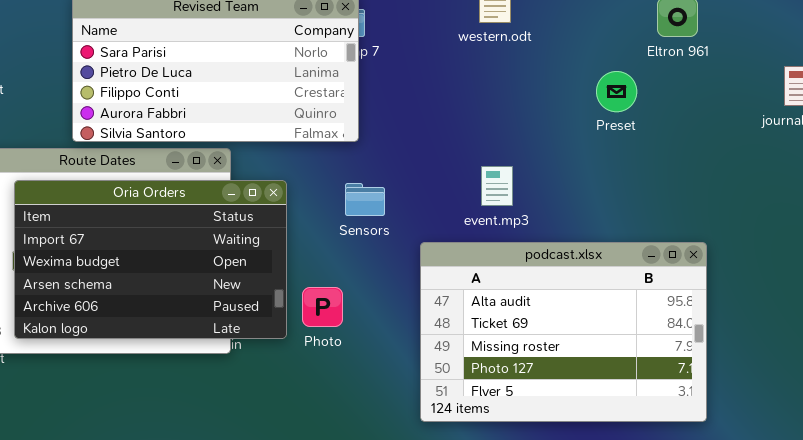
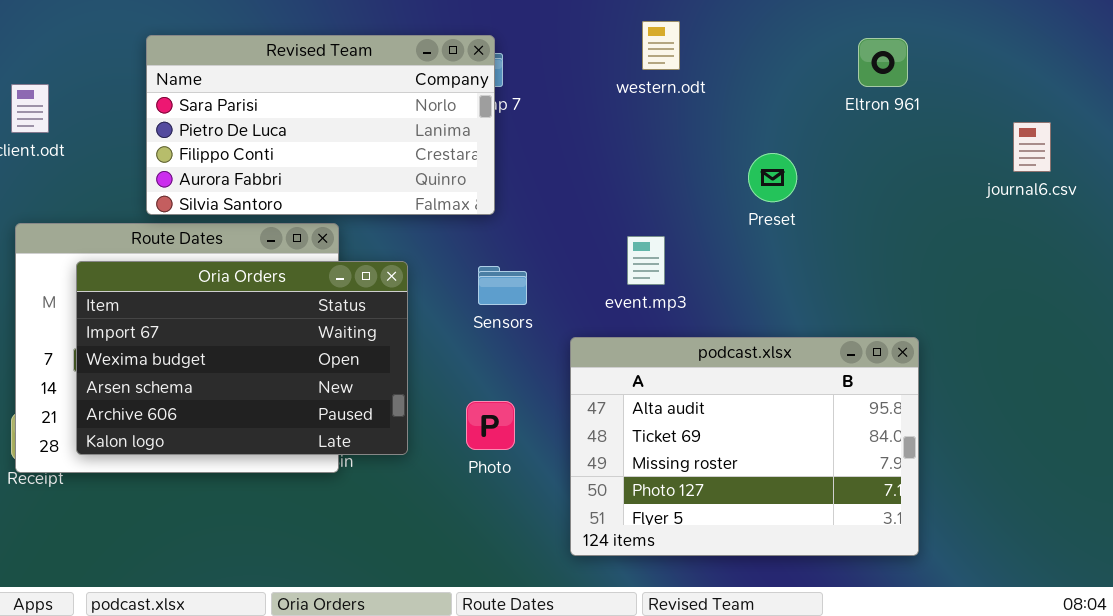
Preset: [596,71,637,112] -> [748,153,797,202], moved
event.mp3: [481,166,513,206] -> [627,236,665,285], moved
Photo: [302,287,343,327] -> [466,401,515,450], moved

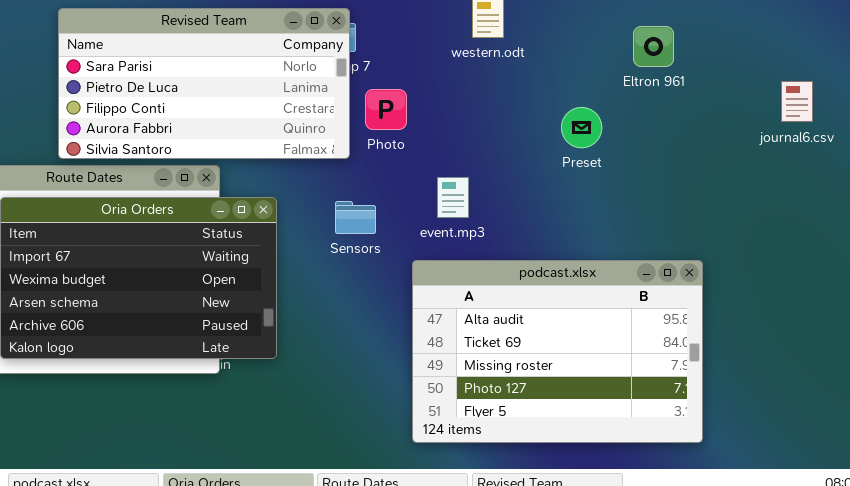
Eltron 961: [858,38,908,87] -> [633,26,674,67], moved
event.mp3: [627,236,665,285] -> [437,177,469,218], moved
Photo: [466,401,515,450] -> [365,89,407,130], moved

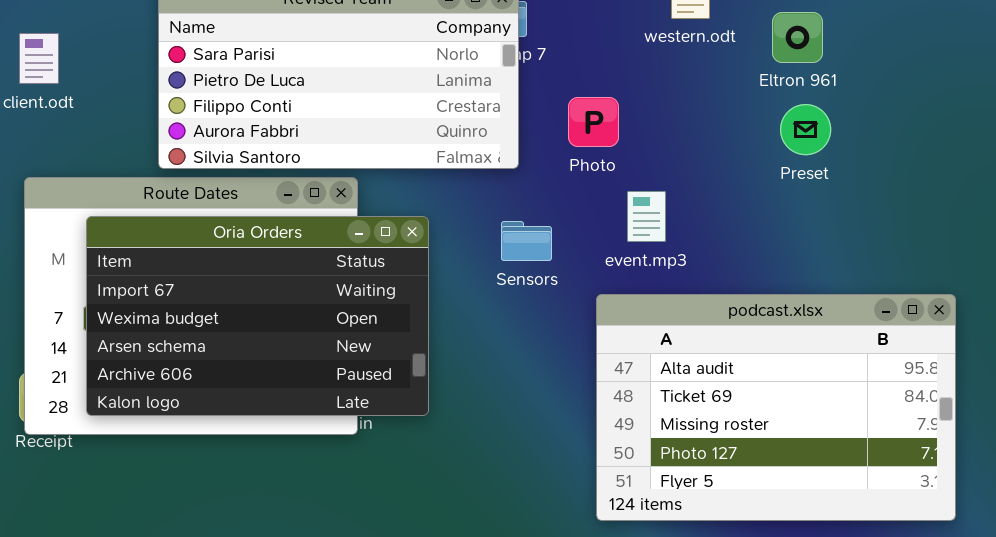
Eltron 961: [633,26,674,67] -> [772,12,823,63], moved
Photo: [365,89,407,130] -> [568,97,619,147], moved

